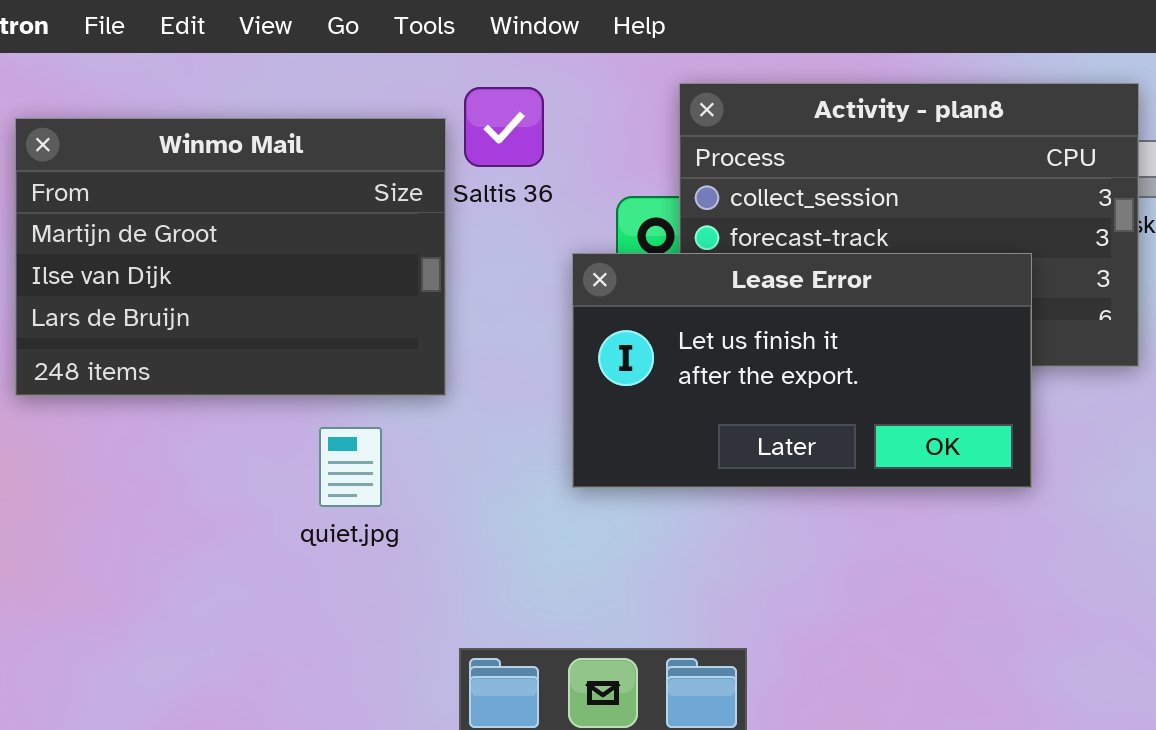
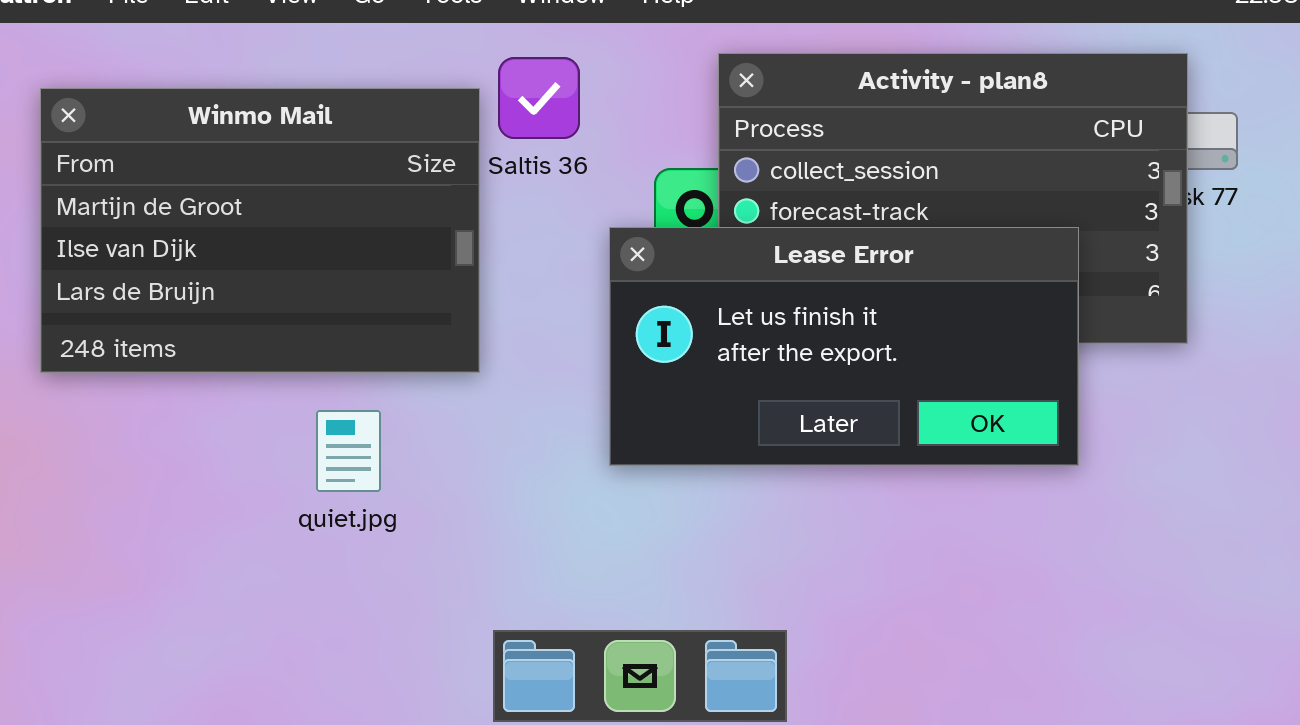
quiet.jpg: [319,427,382,507] -> [316,410,381,492], moved

